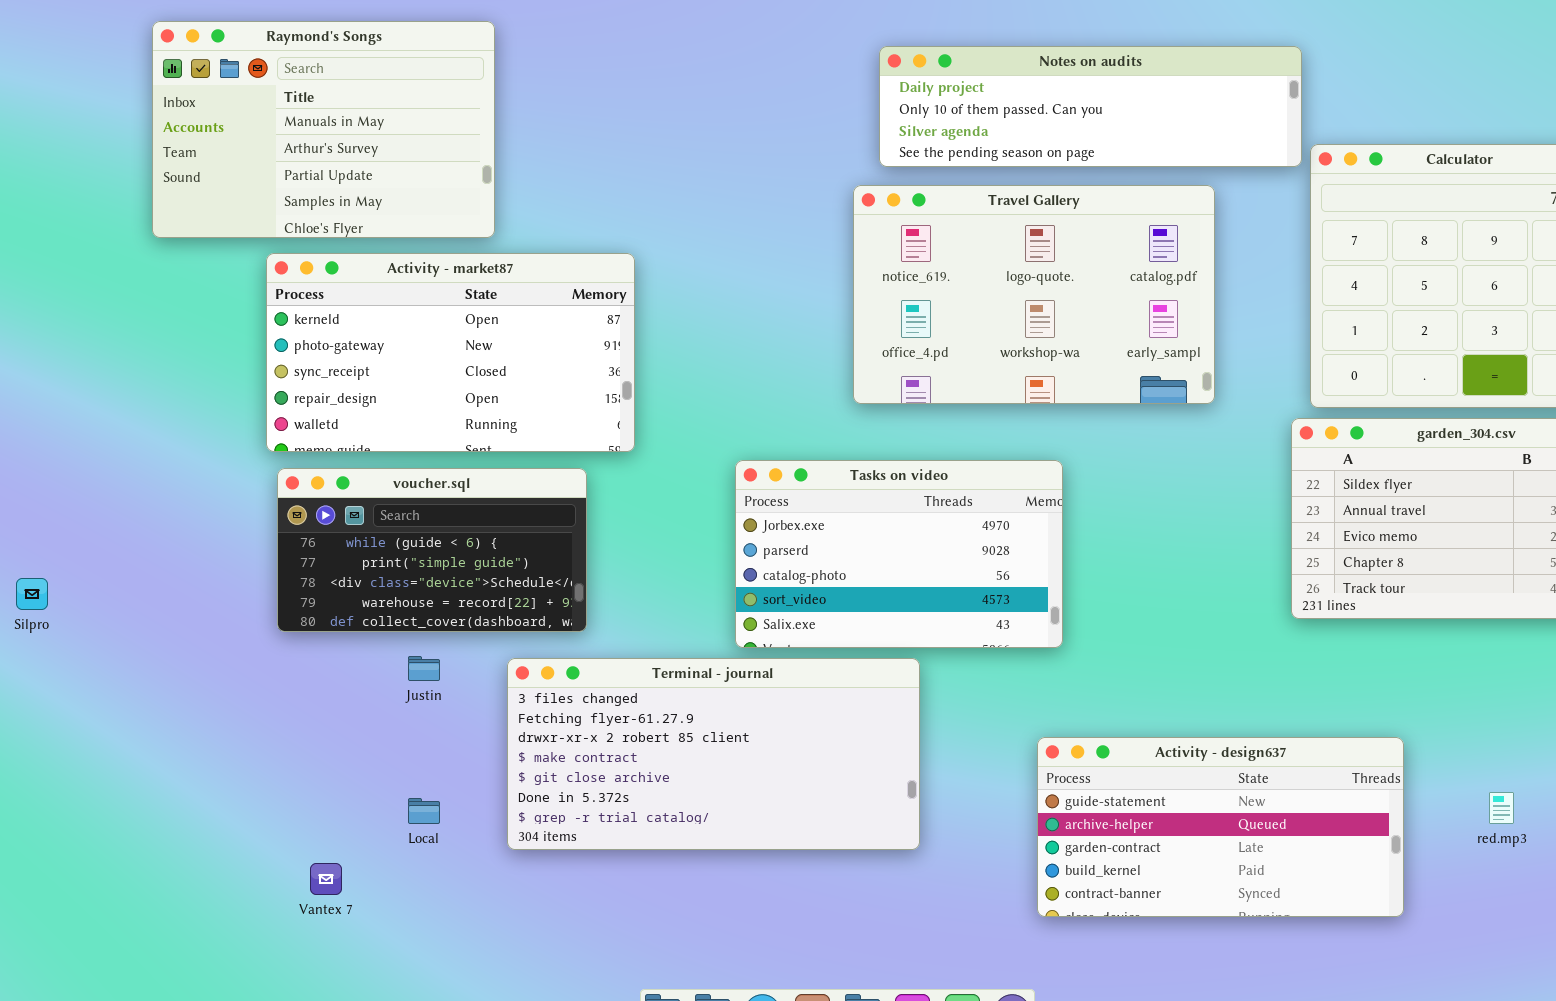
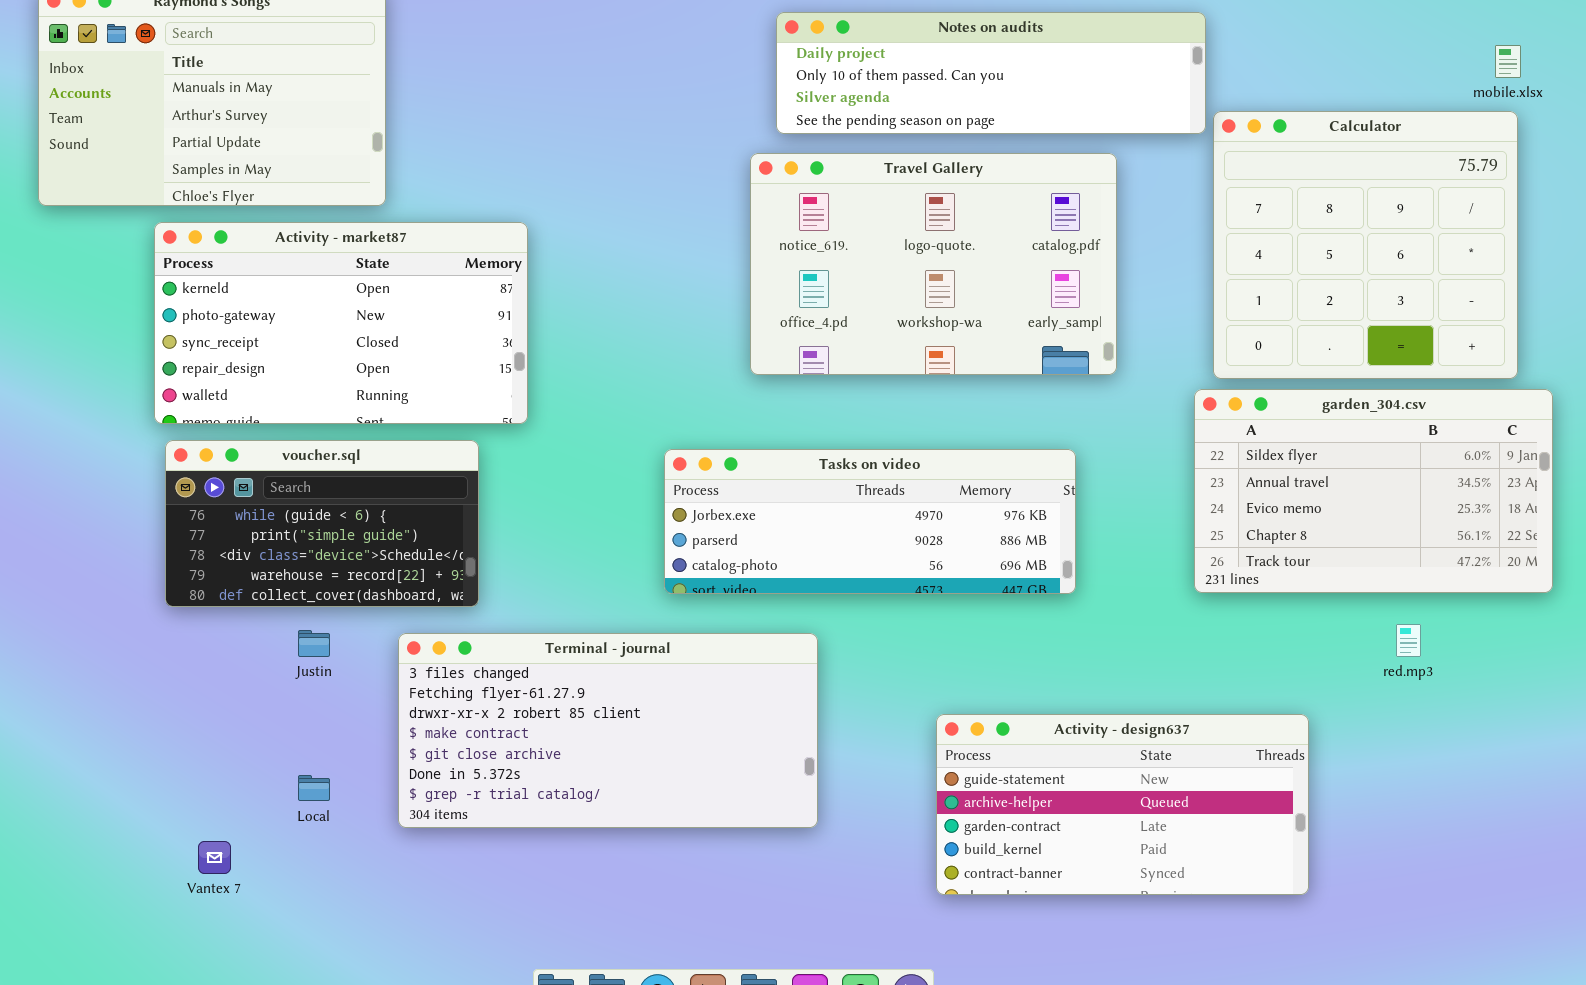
Tasks on video: [735,460,1063,648] -> [664,449,1076,594], moved, resized
red.mp3: [1489,792,1514,824] -> [1396,624,1421,657], moved

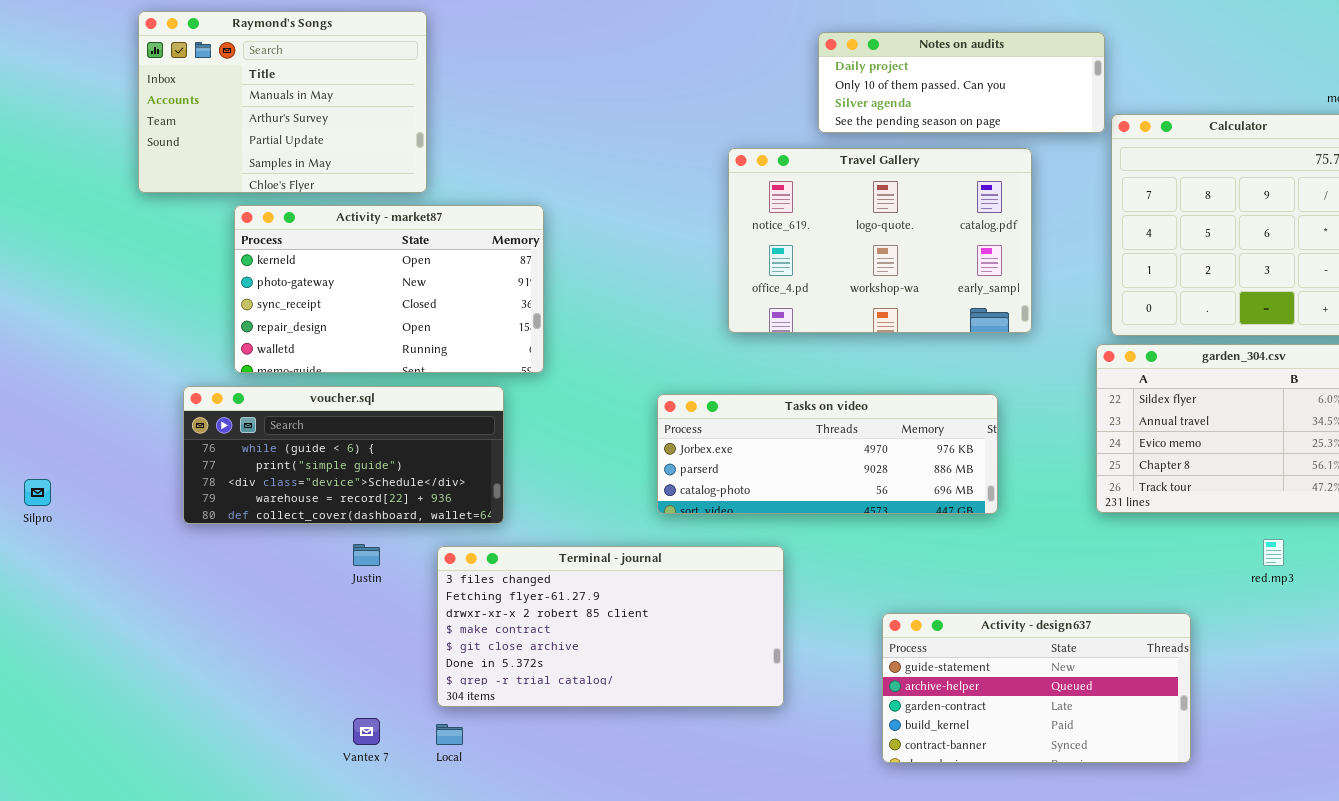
Notes on audits: [776,12,1206,134] -> [818,32,1105,133], resized
voucher.sql: [165,440,479,607] -> [183,386,504,524], resized
Local: [298,775,330,801] -> [436,724,463,745], moved
Vantex 7: [198,841,231,874] -> [353,718,380,745], moved

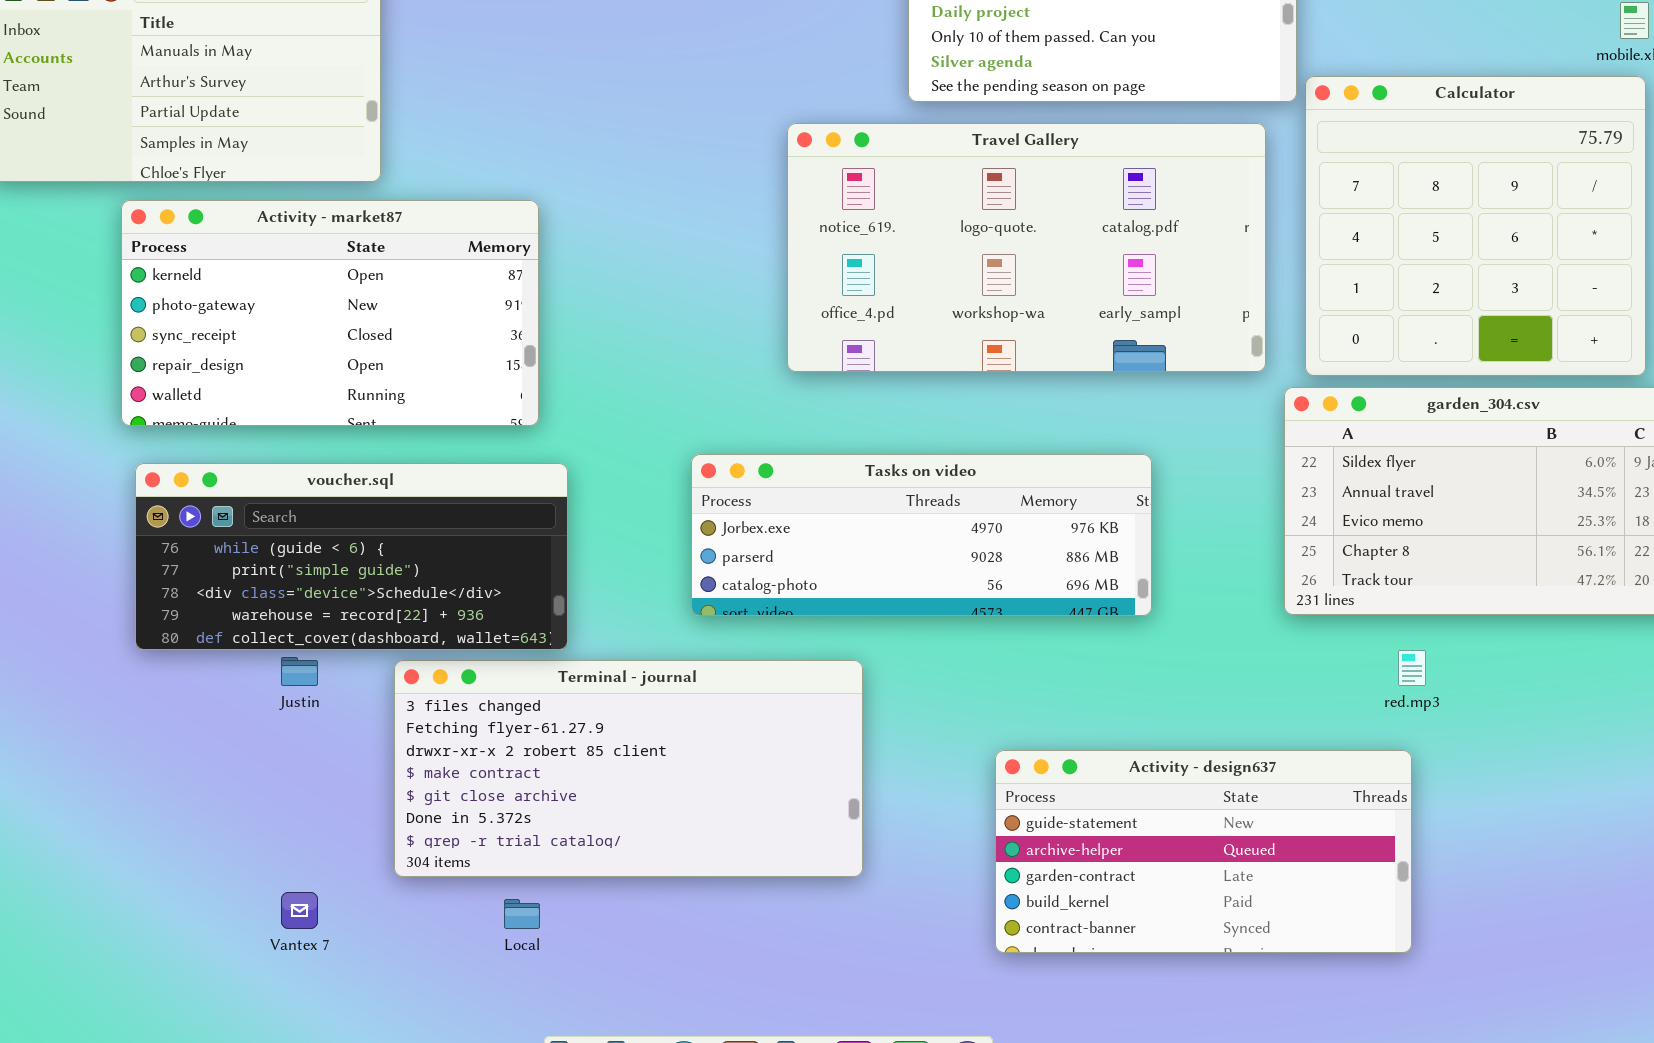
Travel Gallery: [728,148,1032,333] -> [787,123,1266,372], resized
voucher.sql: [183,386,504,524] -> [135,463,568,650], moved
red.mp3: [1263,539,1284,566] -> [1398,650,1426,686], moved
Local: [436,724,463,745] -> [504,899,540,929], moved

